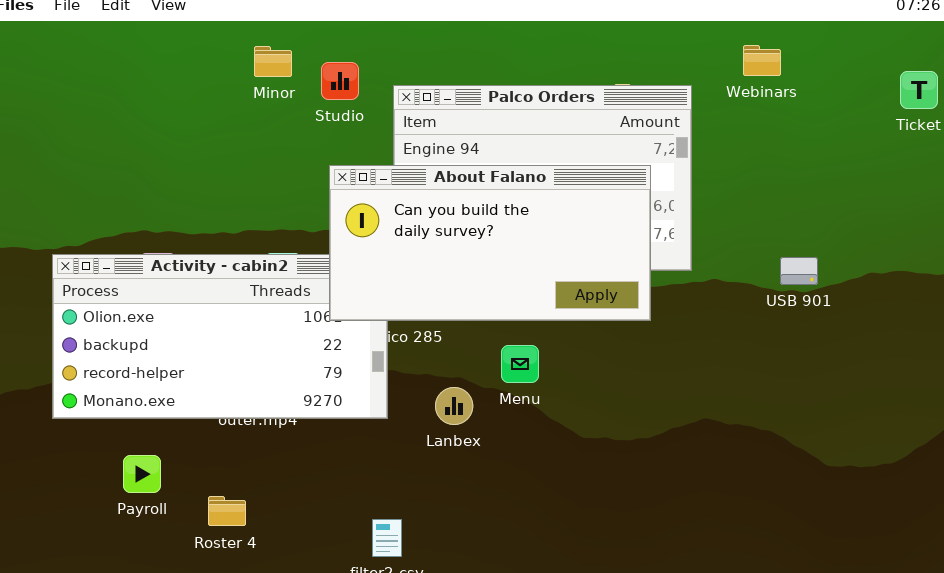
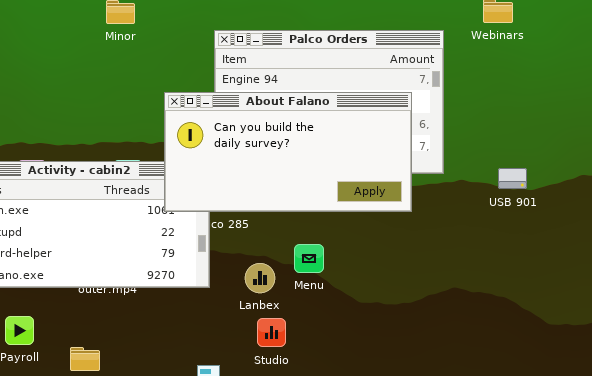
Studio: [321,62,359,100] -> [257,318,286,347], moved
USB 901: [780,257,818,285] -> [498,168,527,189], moved
Menu: [501,345,539,383] -> [294,244,324,273], moved

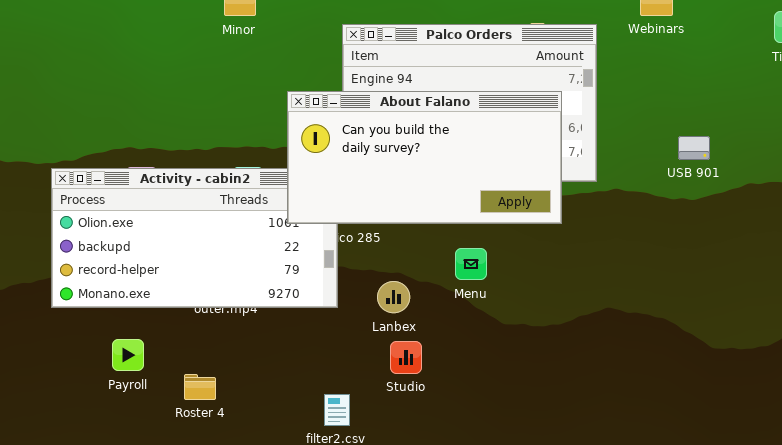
USB 901: [498,168,527,189] -> [678,136,710,160], moved
Menu: [294,244,324,273] -> [455,248,487,280], moved

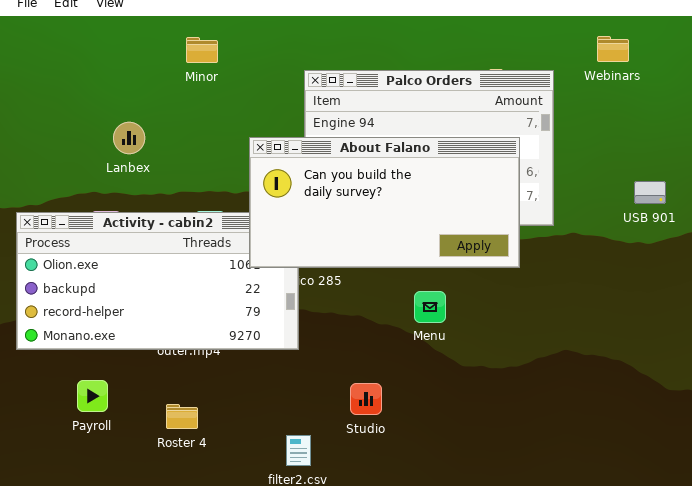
Lanbex: [377,281,410,313] -> [113,122,145,154], moved
Roster 4: [184,374,216,400] -> [166,404,198,429], moved

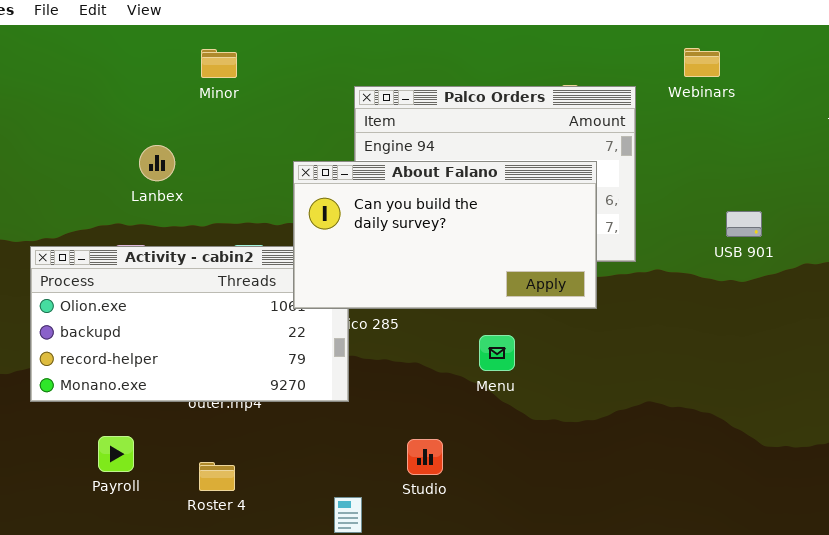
Minor: [186,37,218,63] -> [201,49,237,78], moved

